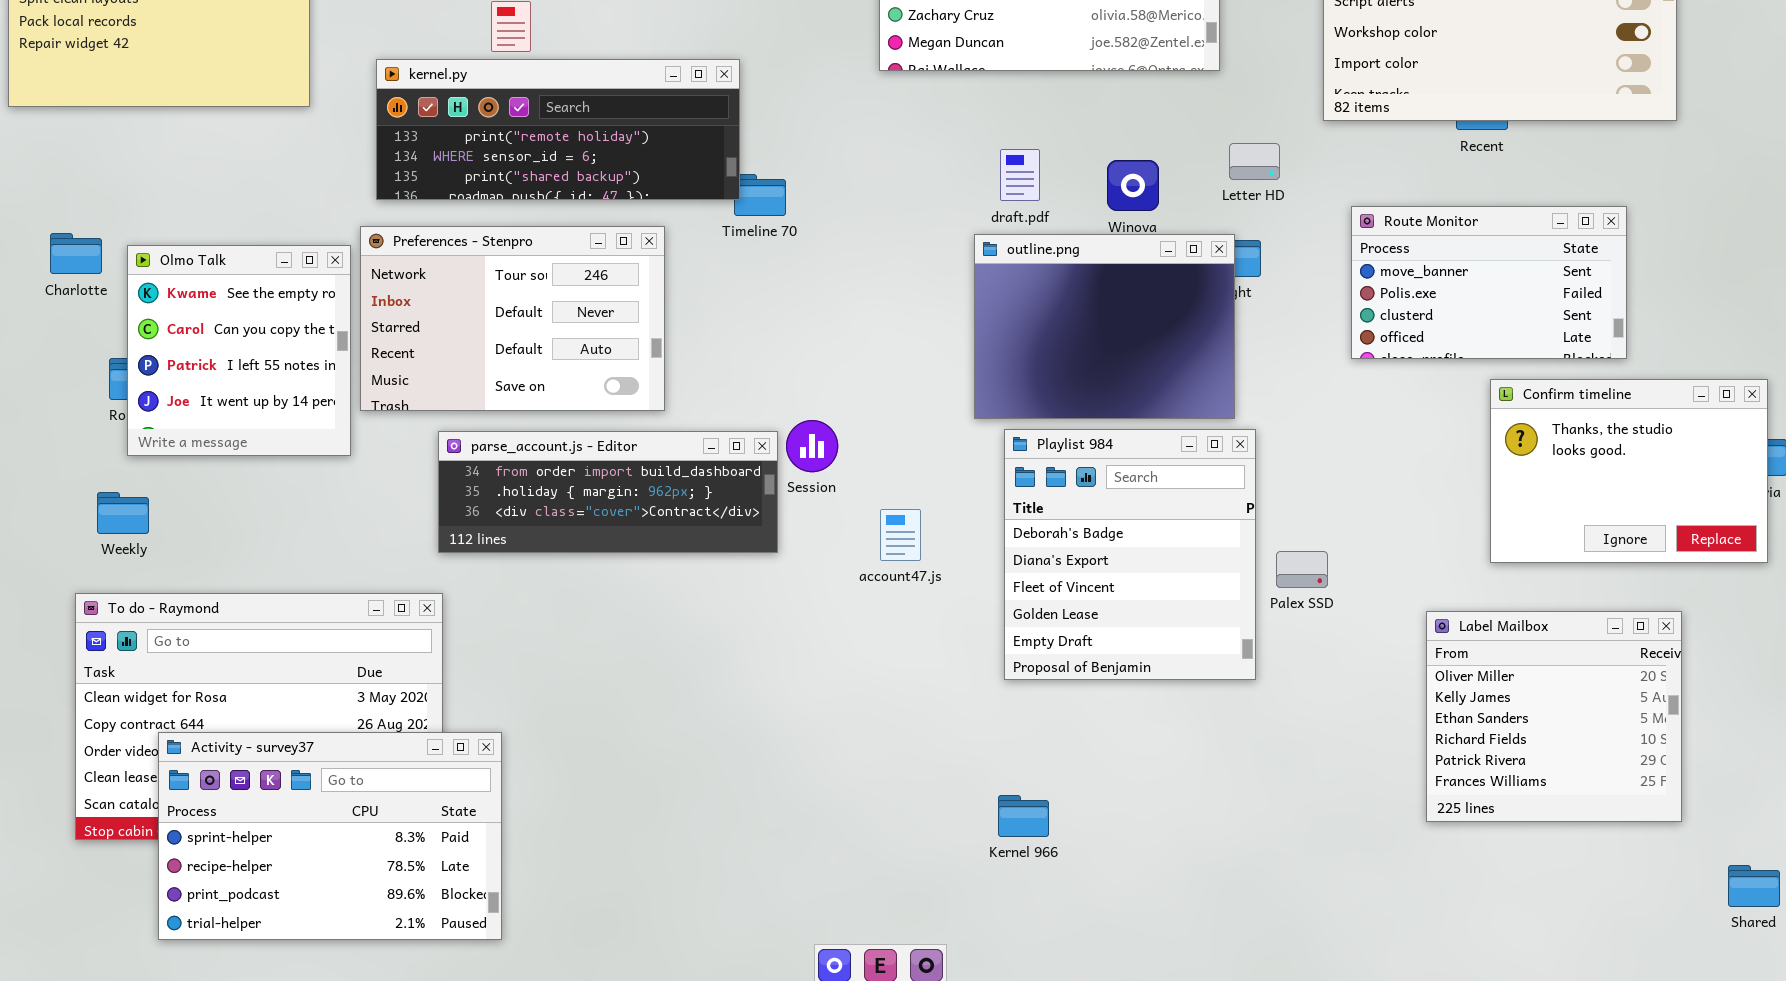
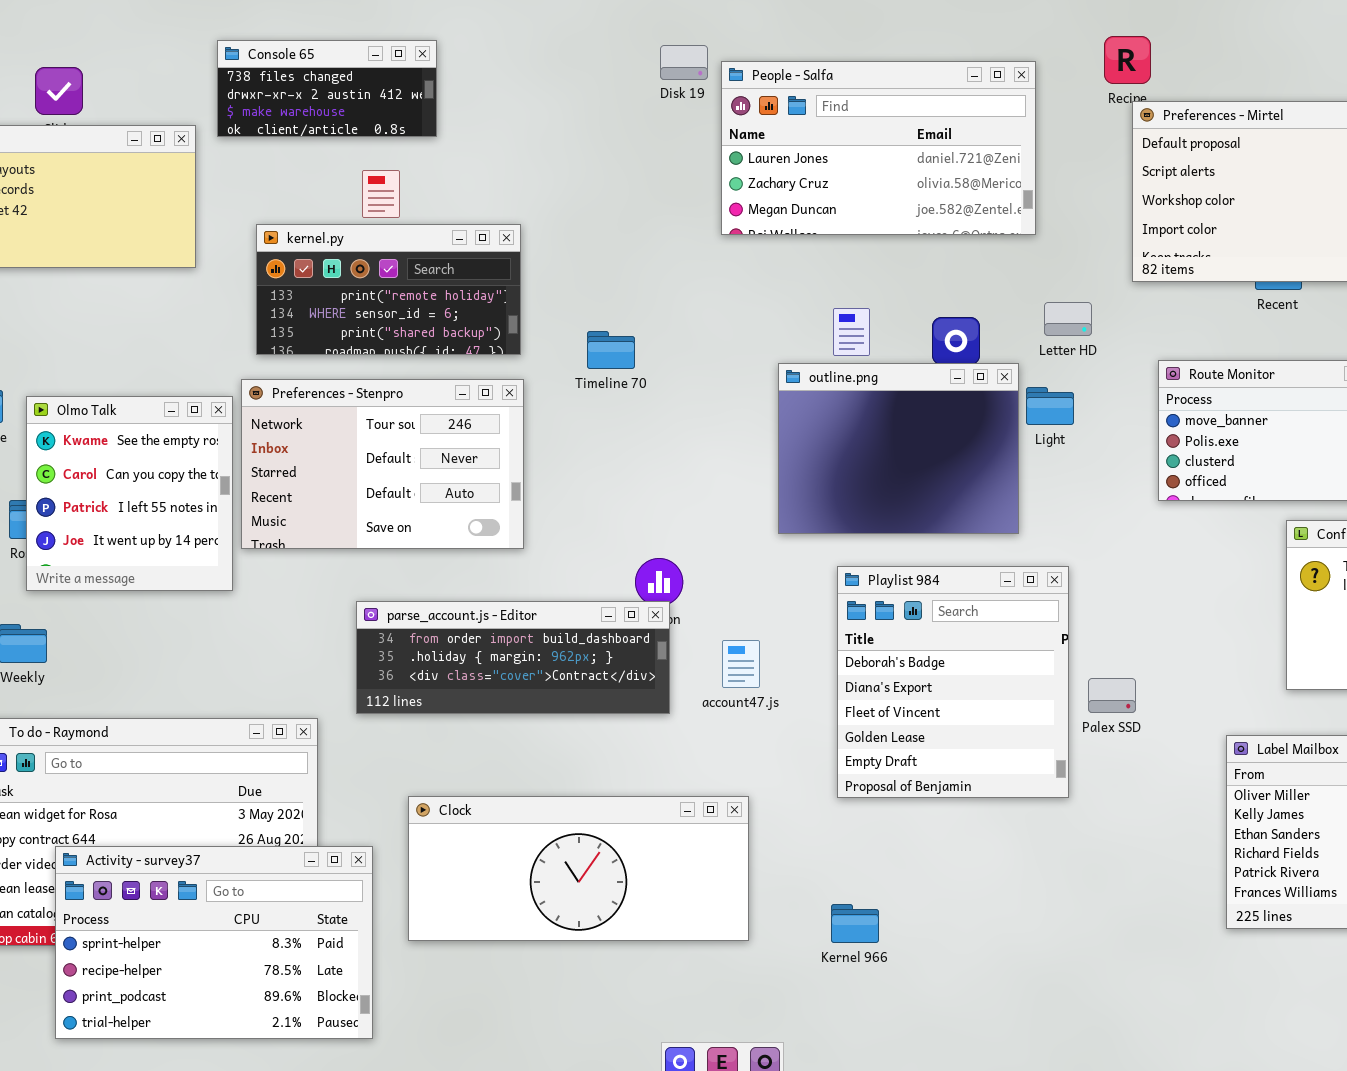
kernel.py: [376,59,740,200] -> [256,224,521,355], resized
outline.png: [974,234,1235,419] -> [778,363,1019,534], moved
parse_account.js - Editor: [438,431,778,553] -> [356,601,670,714], moved
Clock: none -> [408,796,749,941], opened

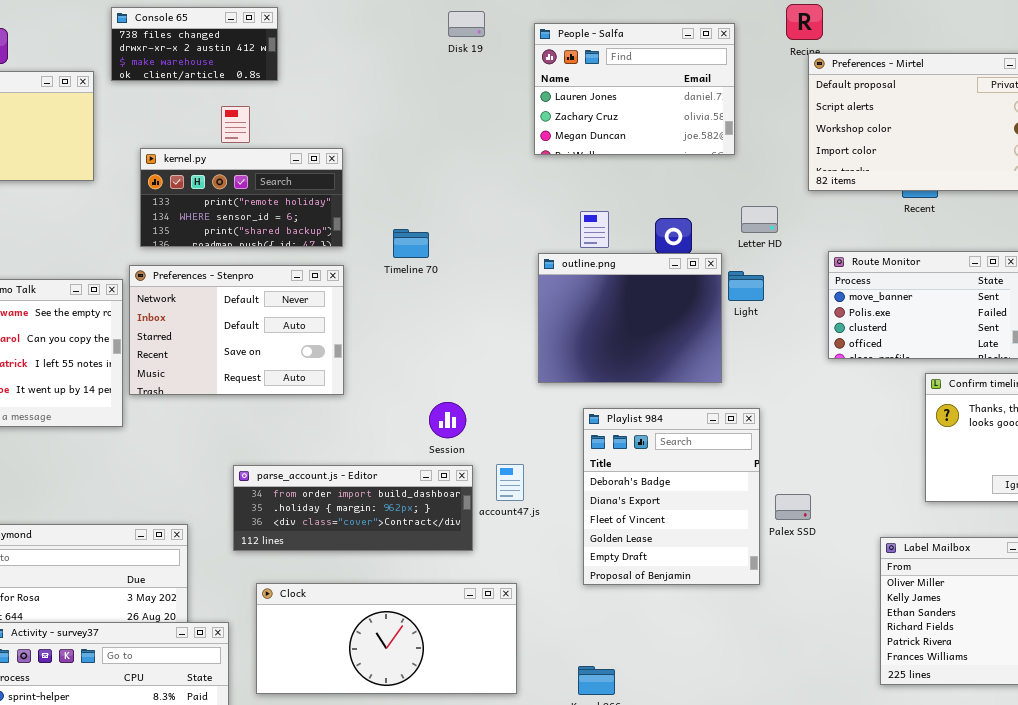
People - Salfa: [721,61,1036,235] -> [534,23,735,155], resized
Preferences - Stenpro: [241,379,524,549] -> [129,265,344,395], scrolled down 1 row
parse_account.js - Editor: [356,601,670,714] -> [233,465,473,551], moved

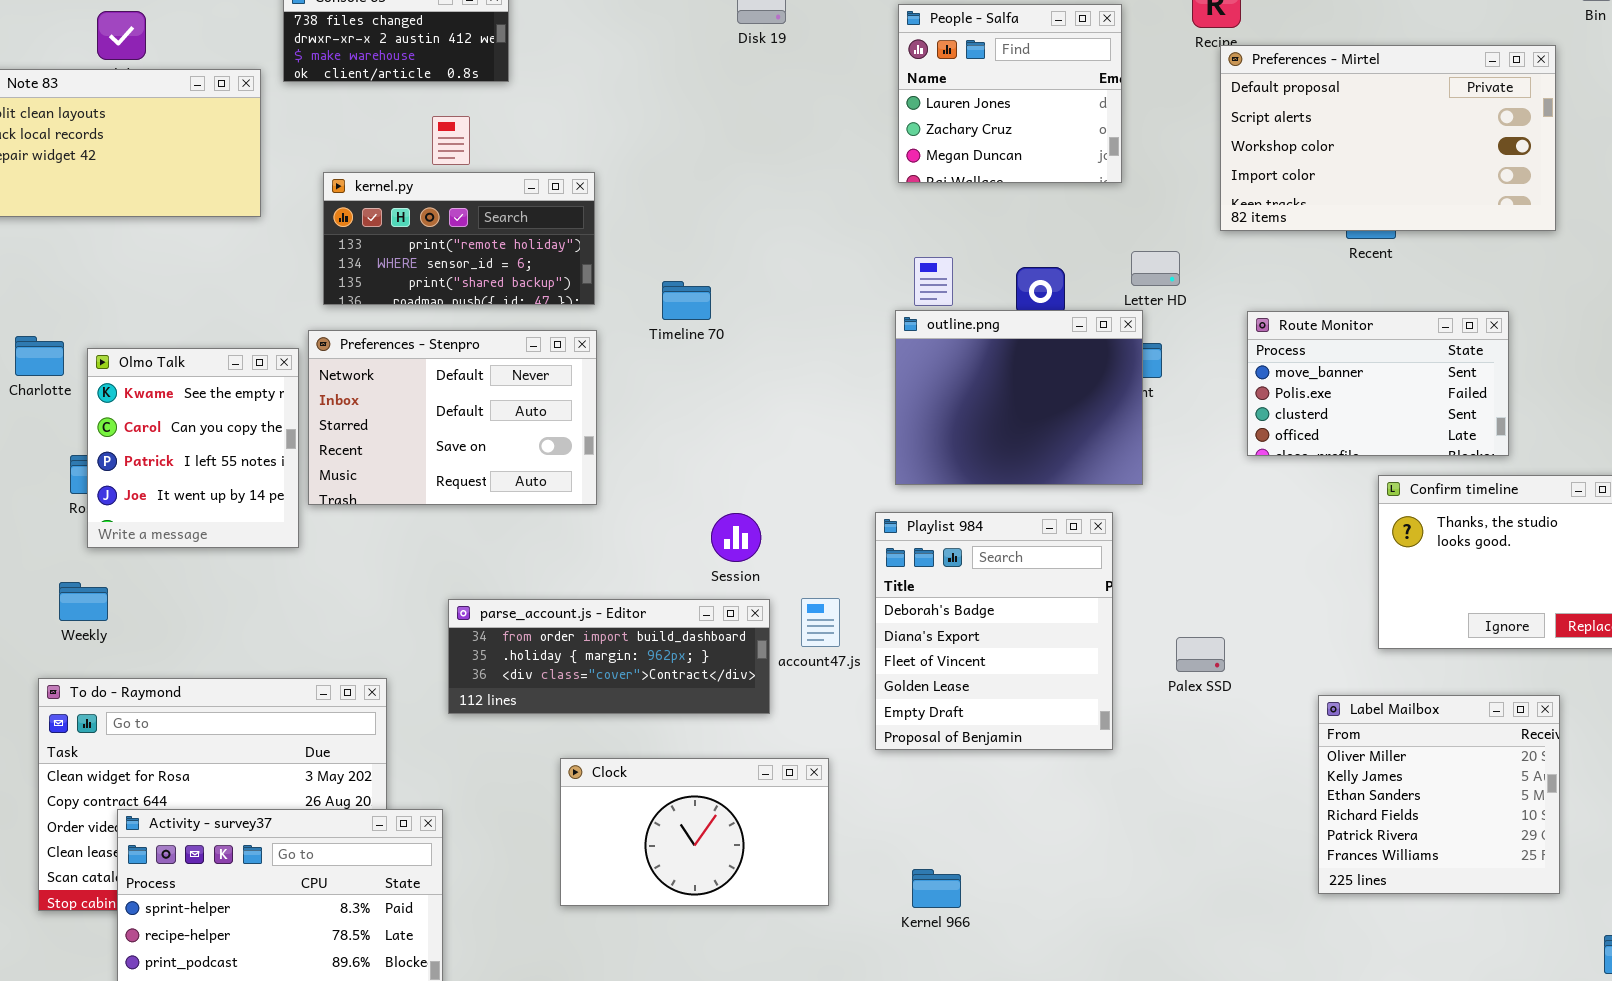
People - Salfa: [534,23,735,155] -> [898,4,1122,183], resized
outline.png: [538,253,722,383] -> [895,310,1143,485], moved
Playlist 984: [583,408,760,585] -> [875,512,1113,750], moved
Clock: [256,583,517,694] -> [560,758,829,906], resized

